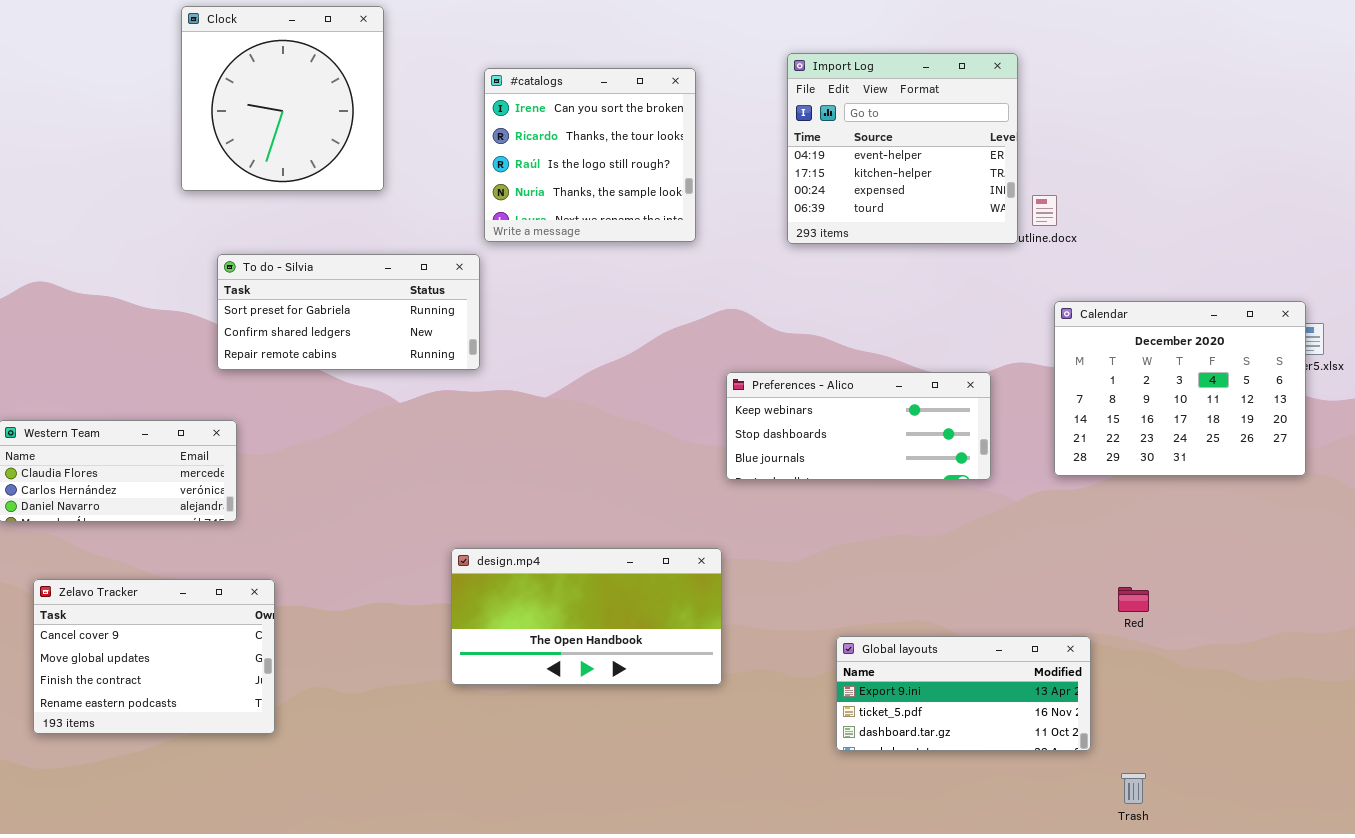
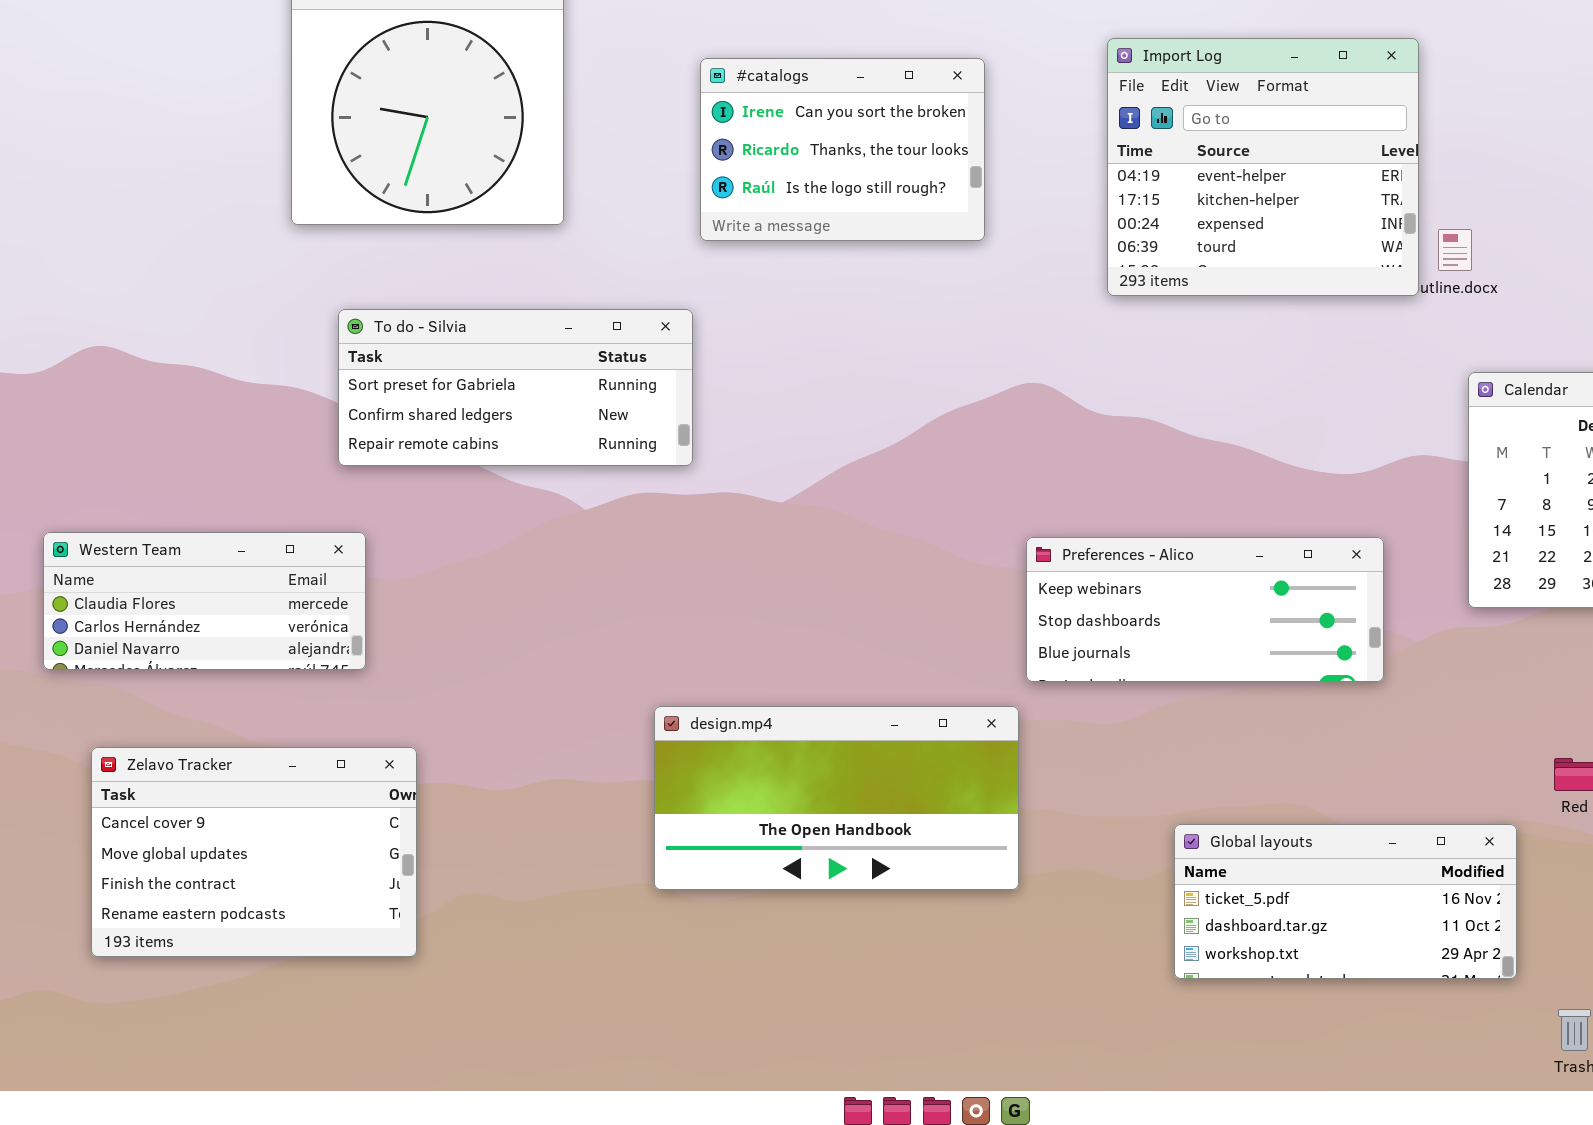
#catalogs: [484,68,696,242] -> [700,58,985,241], resized
Preferences - Alico: [726,372,991,480] -> [1026,537,1384,682], moved
Global layouts: [836,636,1091,751] -> [1174,824,1517,979], scrolled down 1 row

